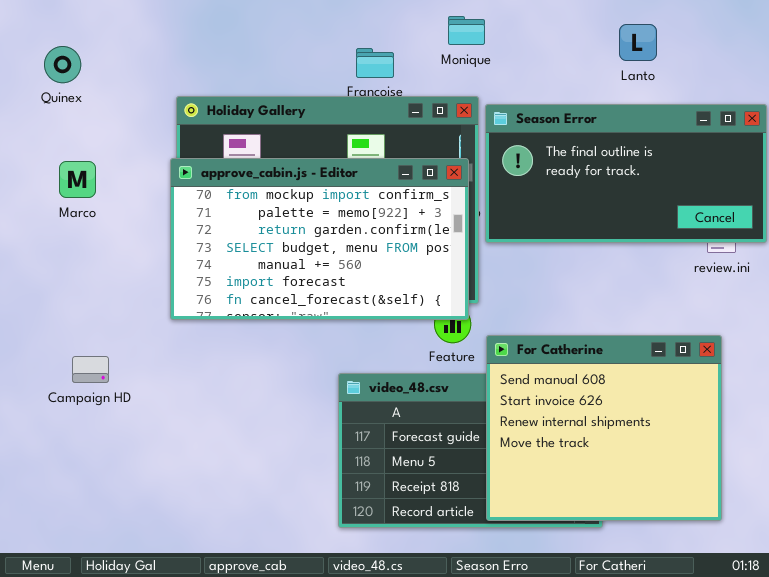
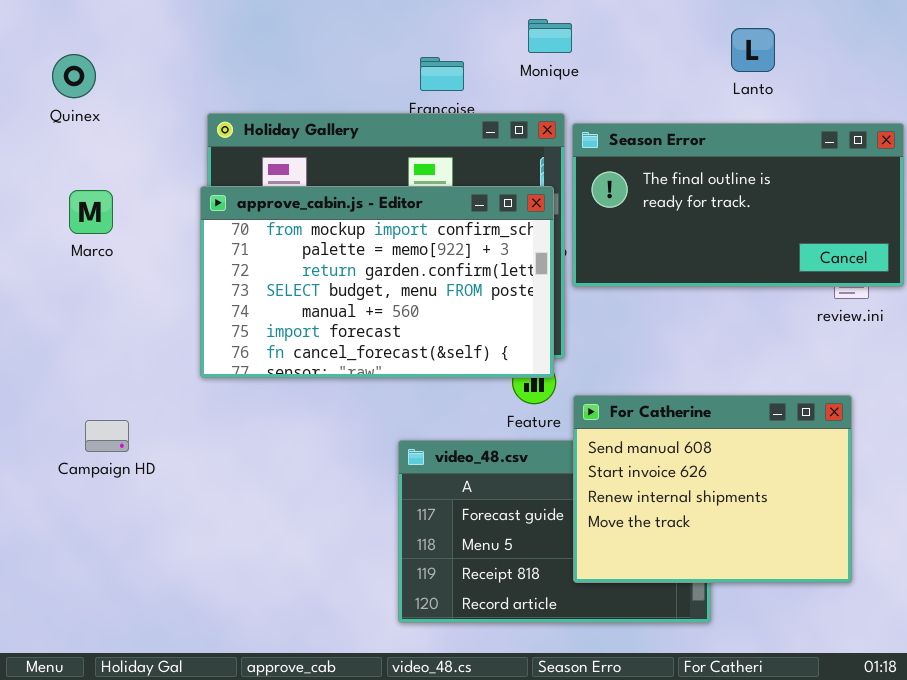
For Catherine: [486,335,722,521] -> [573,395,852,583], resized

